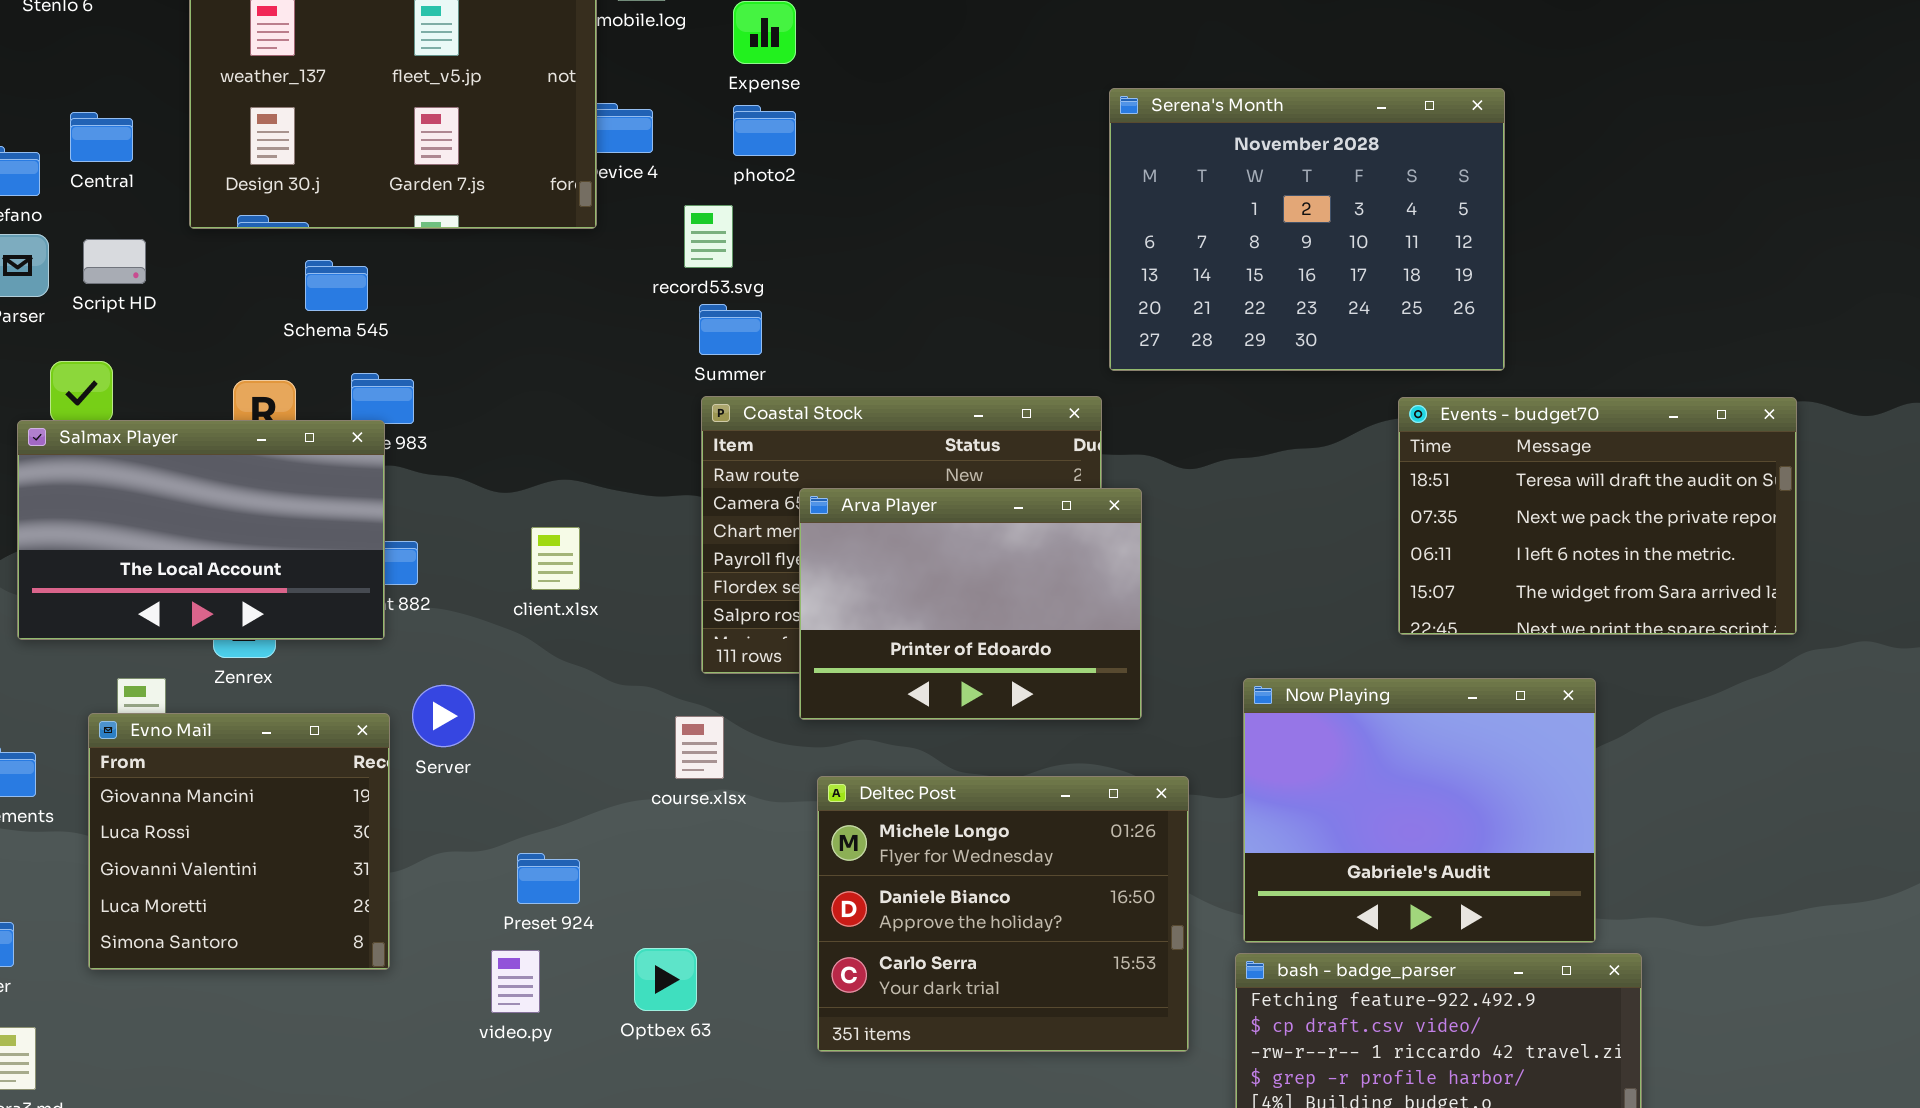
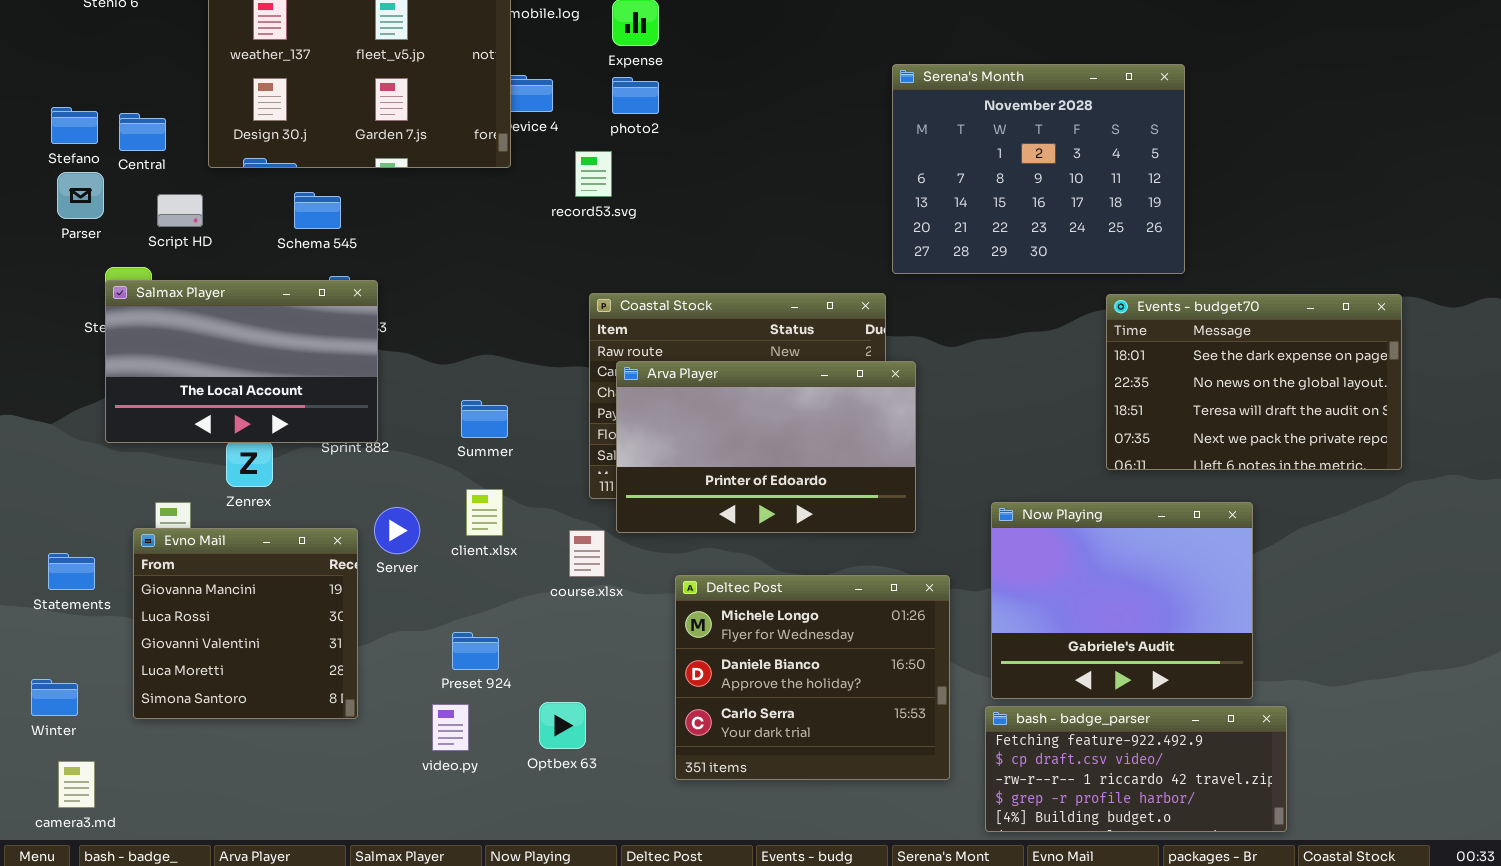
Central: [70,112,133,162] -> [119,113,166,151], moved
Script HD: [83,239,146,284] -> [157,194,203,227], moved
Summer: [699,304,762,355] -> [461,400,508,438], moved
Events - budget70: [1398,397,1797,635] -> [1106,294,1402,470], scrolled up 2 rows
Salmax Player: [17,420,385,640] -> [105,280,378,443], moved
Arva Player: [799,488,1142,720] -> [616,361,916,533], resized
client.xlsx: [531,527,580,590] -> [466,489,503,536], moved

